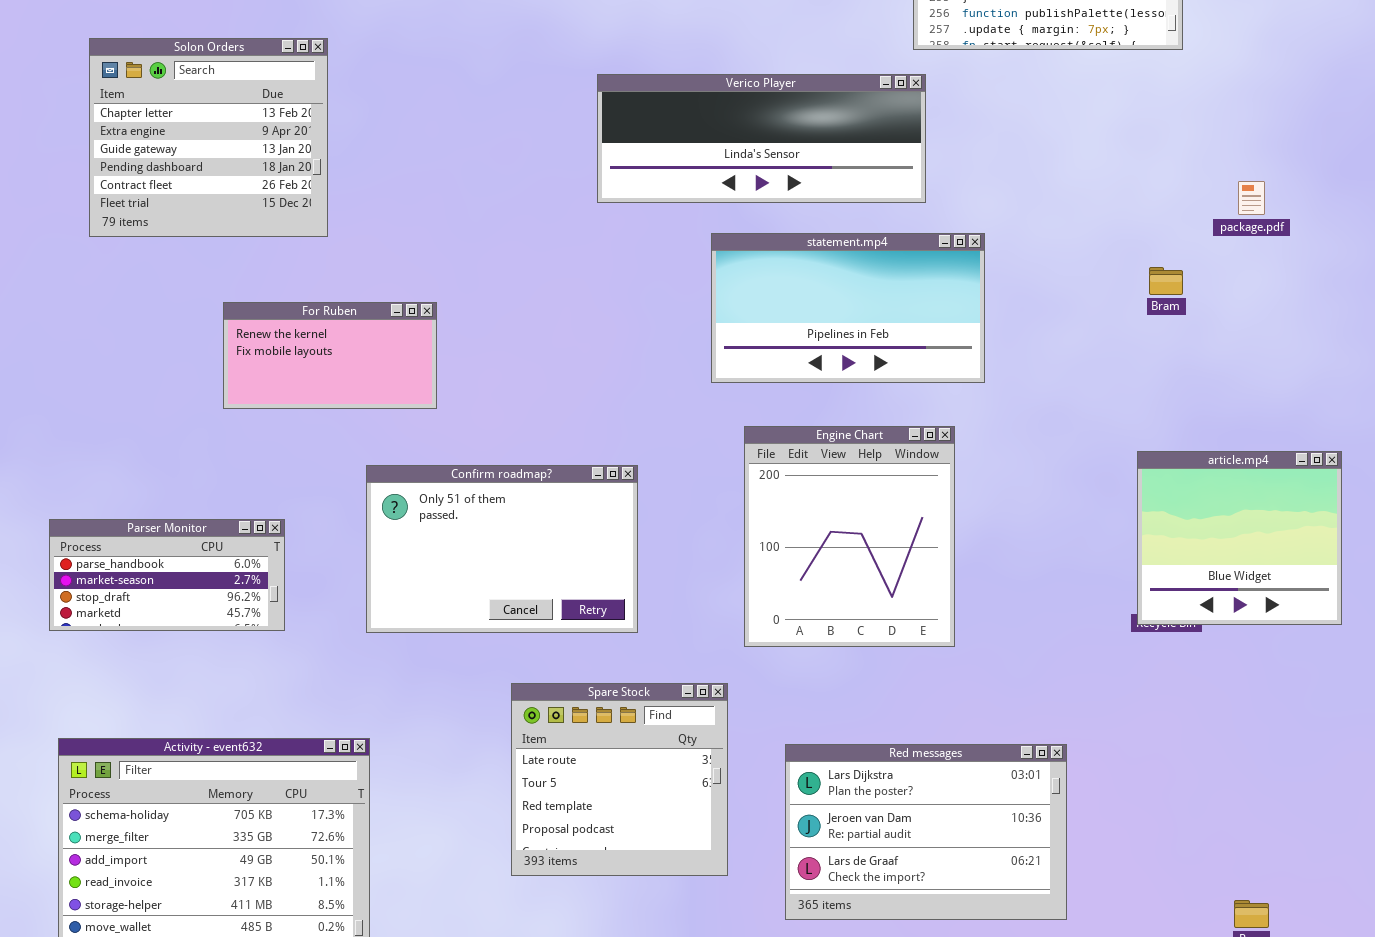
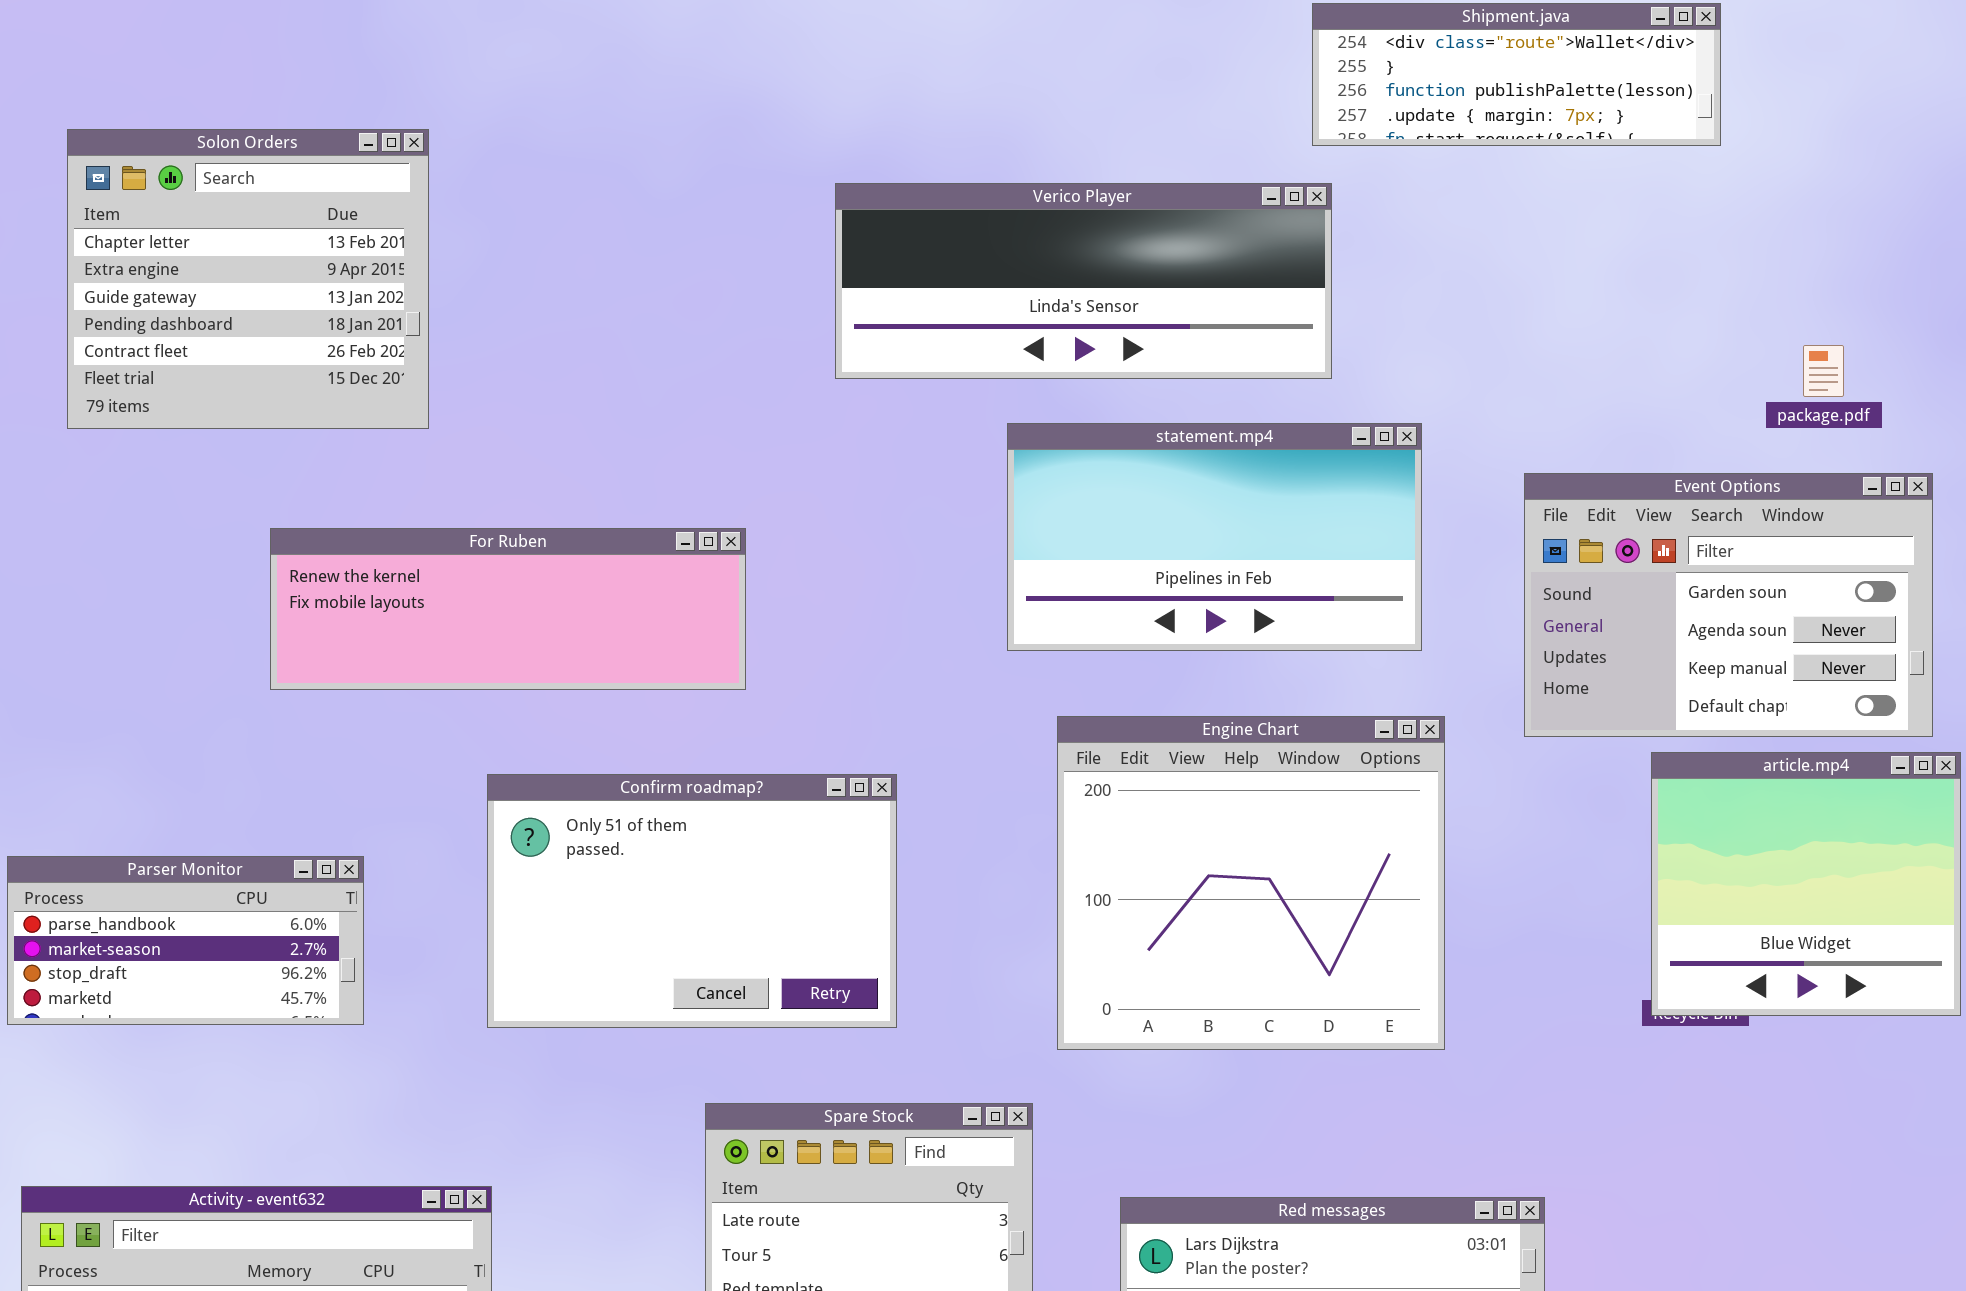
Event Options: none -> [1524,473,1933,737], opened
For Ruben: [223,302,437,409] -> [270,528,746,690], resized
Engine Chart: [744,426,955,647] -> [1057,716,1445,1050], resized

